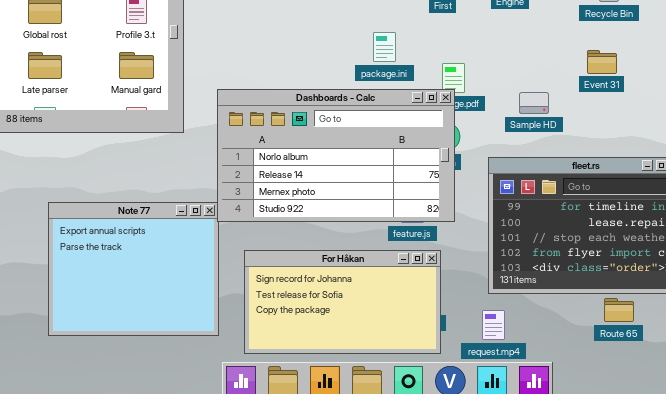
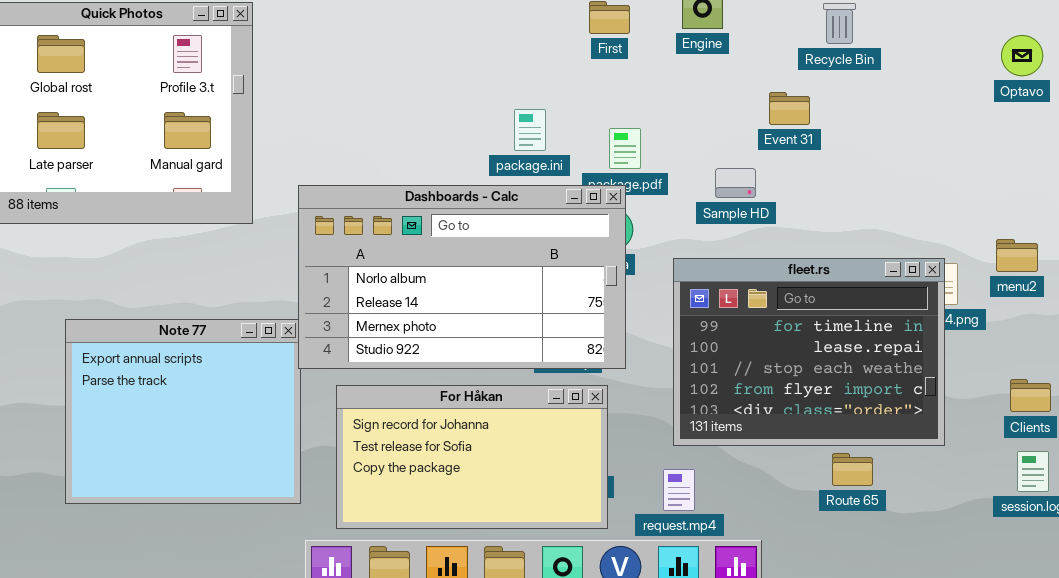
package.ini: [373,32,396,62] -> [514,109,546,151], moved
Event 31: [587,50,617,74] -> [769,92,810,125], moved
Dashboards - Calc: [217,89,455,222] -> [298,185,626,369], moved

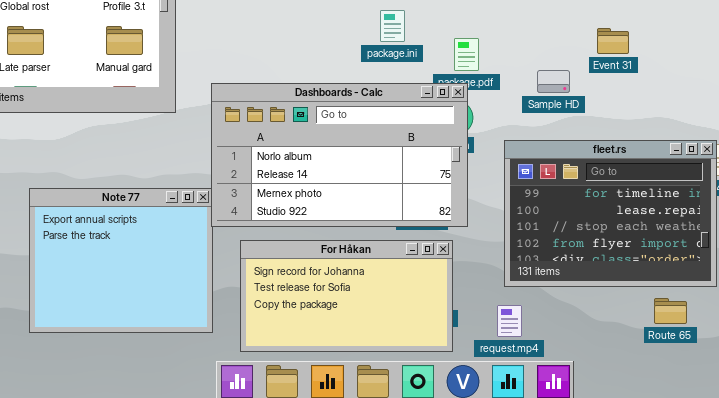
Event 31: [769,92,810,125] -> [597,28,629,54], moved
package.ini: [514,109,546,151] -> [380,10,405,42], moved
Route 65: [832,453,873,486] -> [654,298,687,324], moved

